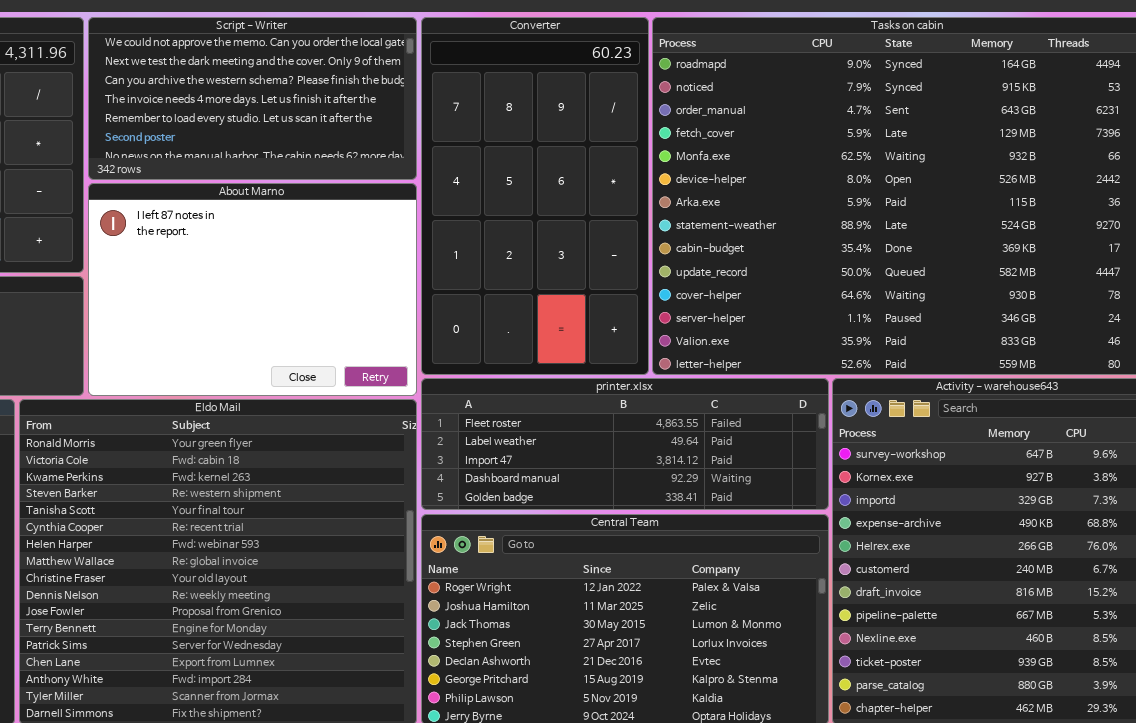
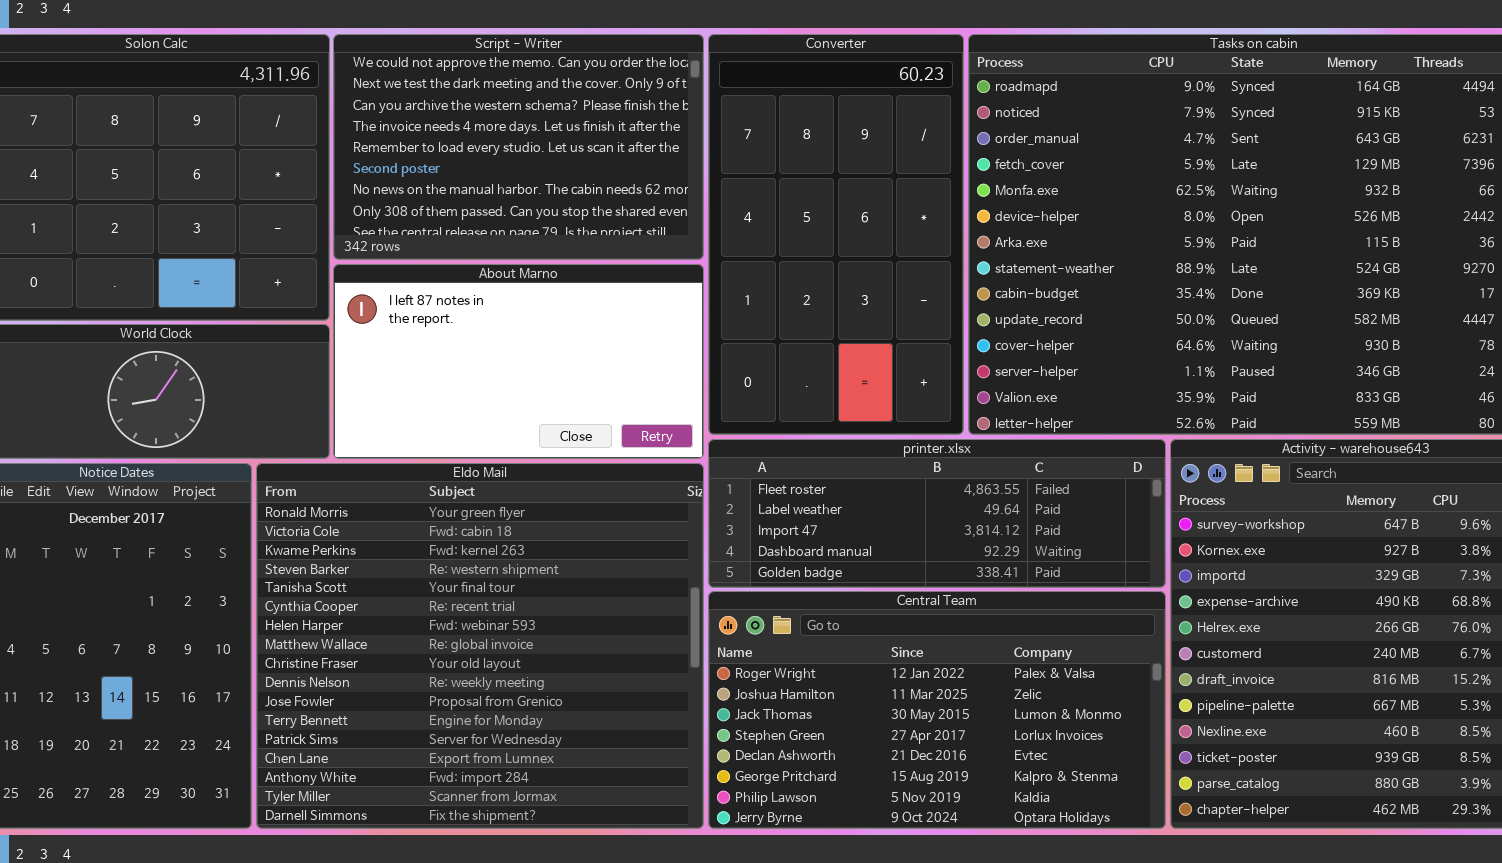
Script - Writer: [88,17,417,180] -> [333,34,704,260], resized
About Marno: [88,183,417,396] -> [333,264,704,459], resized

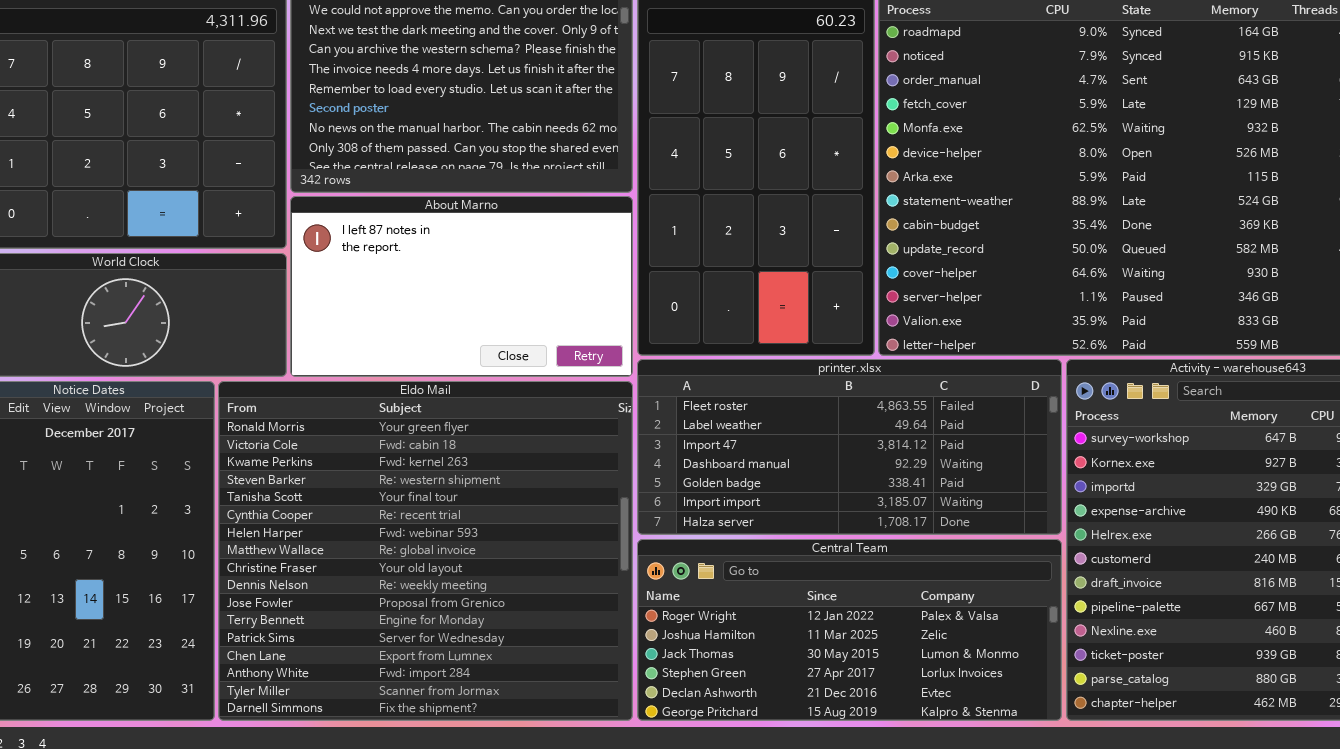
printer.xlsx: [708,439,1166,588] -> [637,359,1062,535], resized
Central Team: [708,591,1166,829] -> [637,539,1062,721], resized

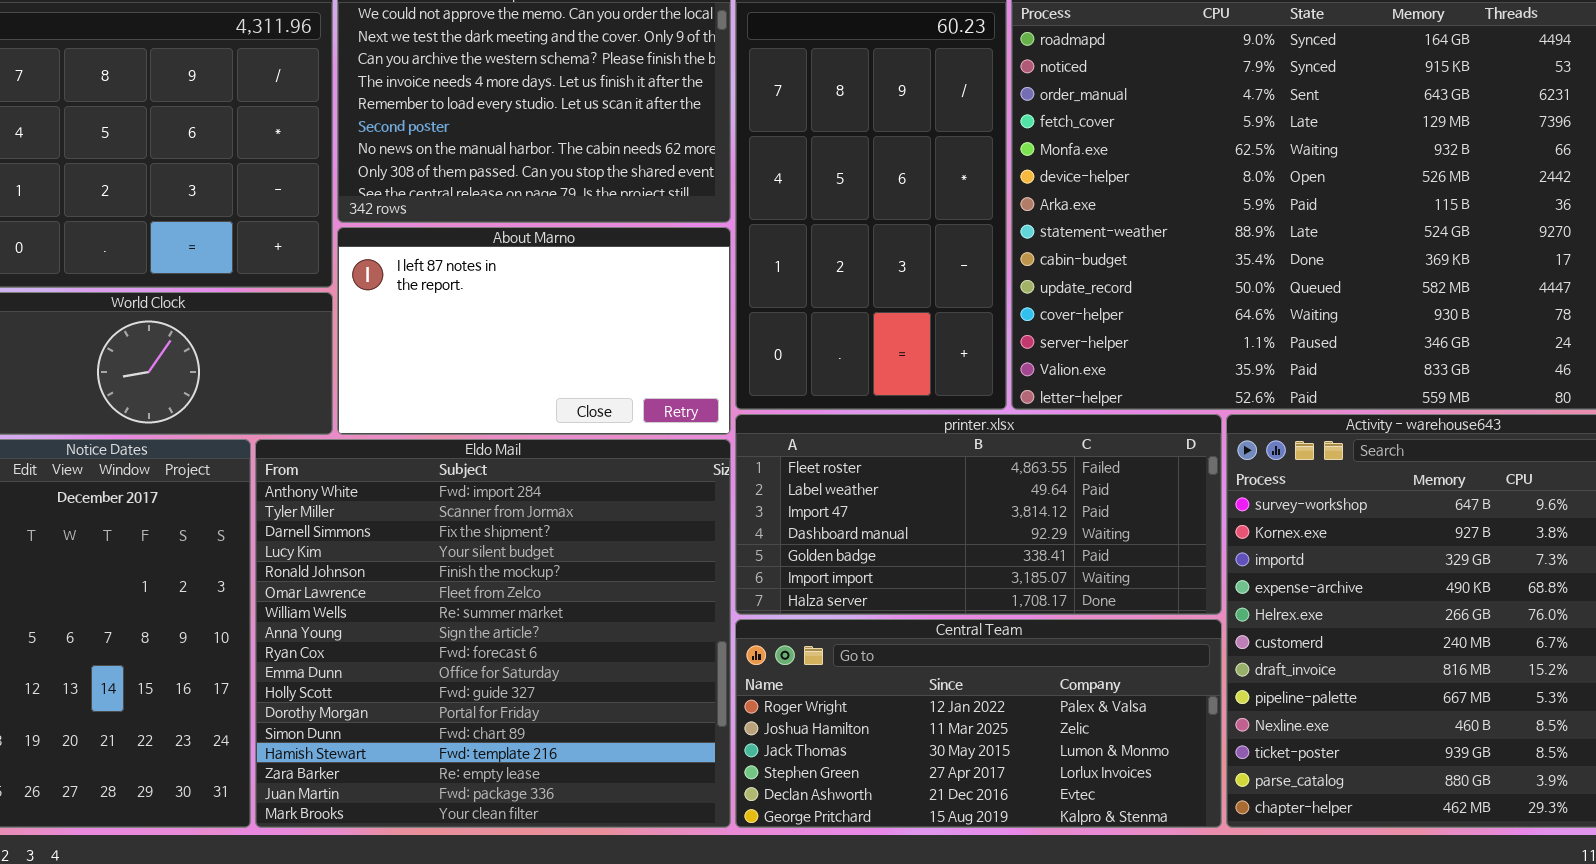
Eldo Mail: [218,381,633,721] -> [255,439,731,828], scrolled down 14 rows

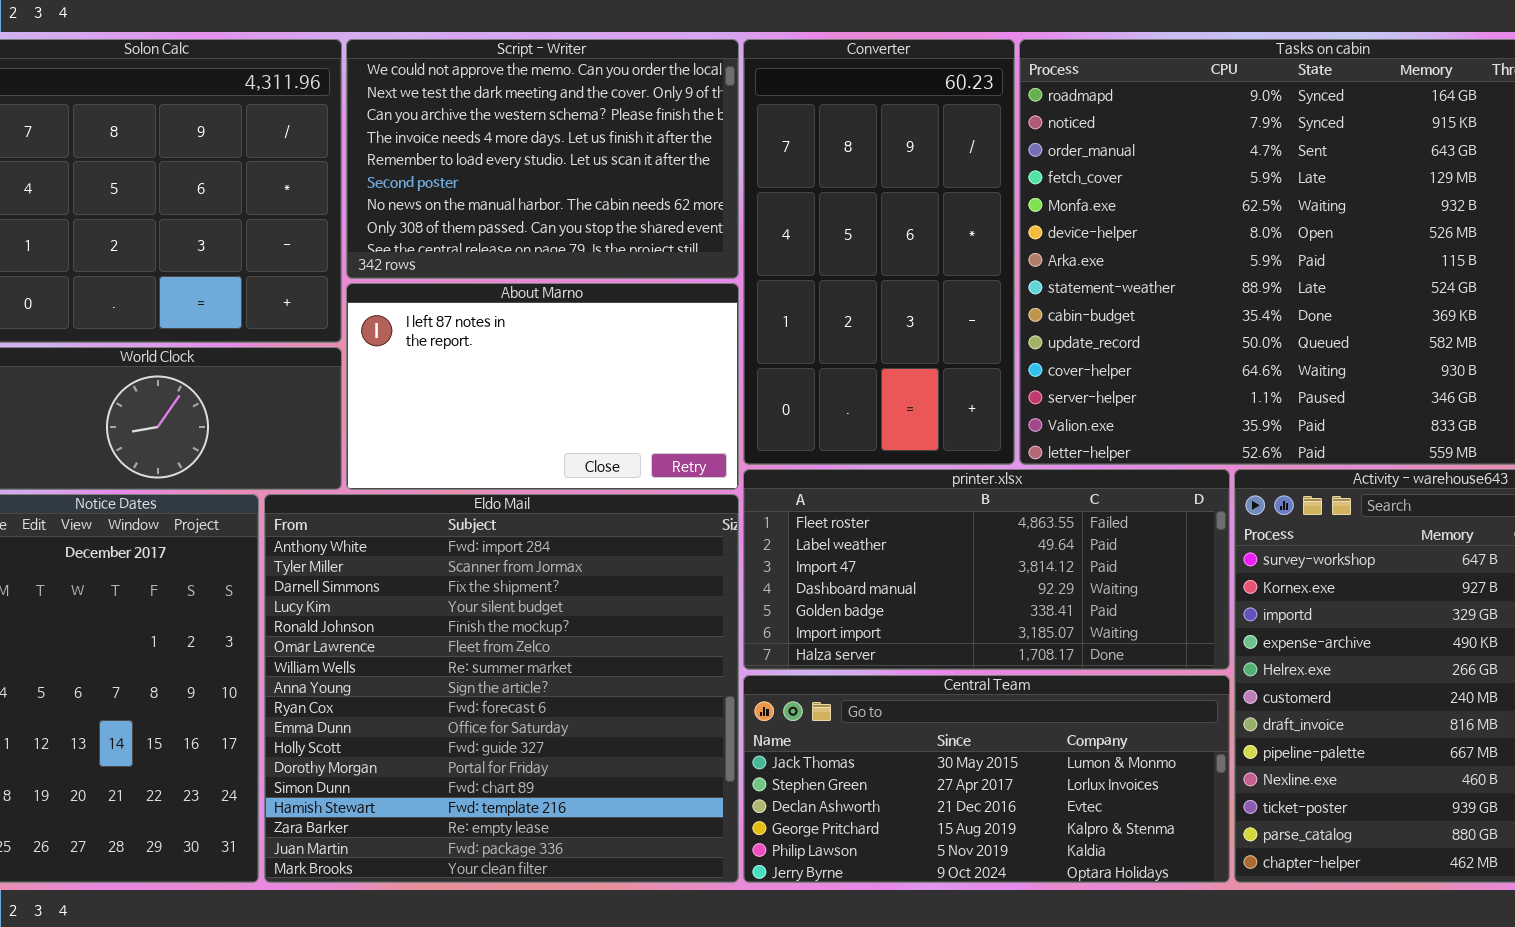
Central Team: [735,619,1222,828] -> [743,675,1230,883], scrolled down 2 rows

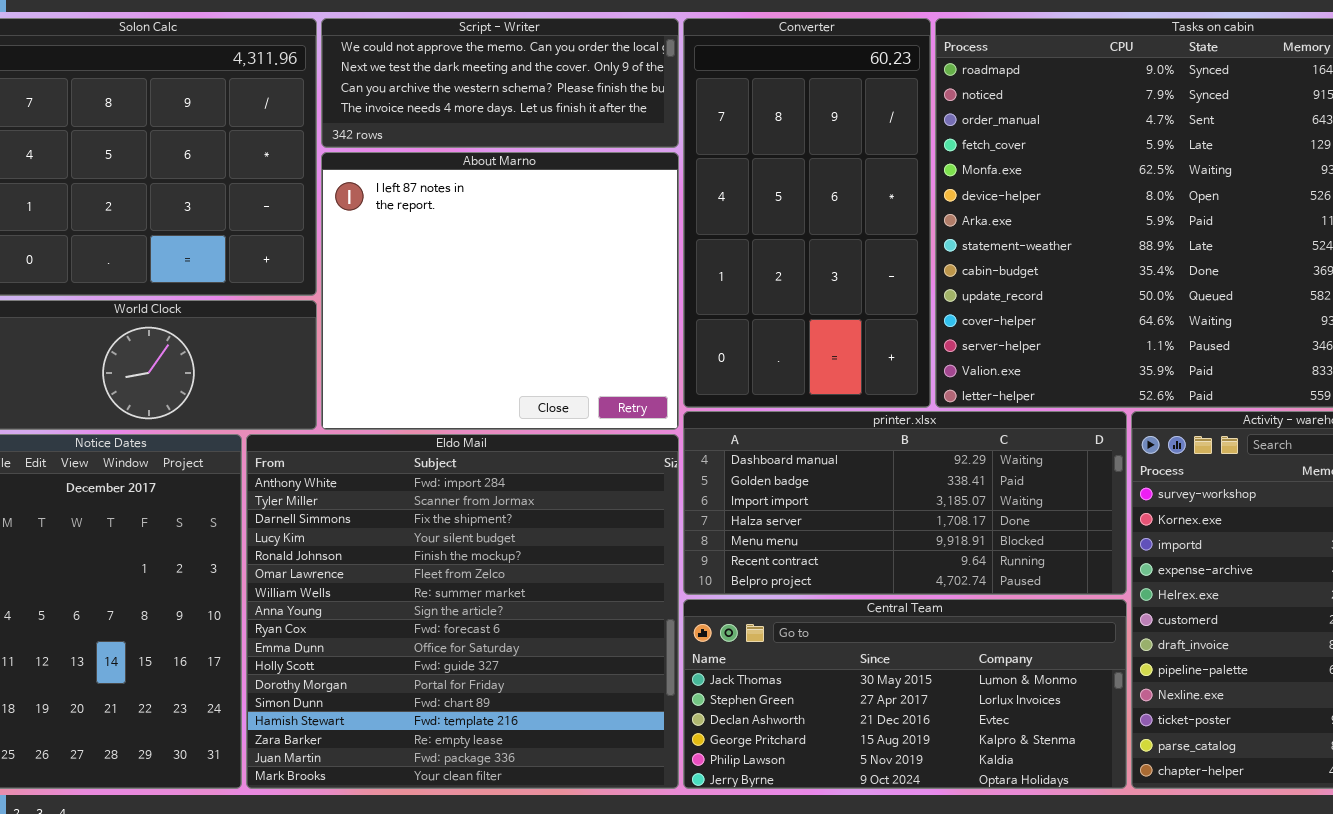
Script - Writer: [346,39,739,279] -> [321,18,679,148], resized
About Marno: [346,283,739,490] -> [321,152,679,430], resized
printer.xlsx: [743,469,1230,670] -> [683,411,1127,595], scrolled down 3 rows

